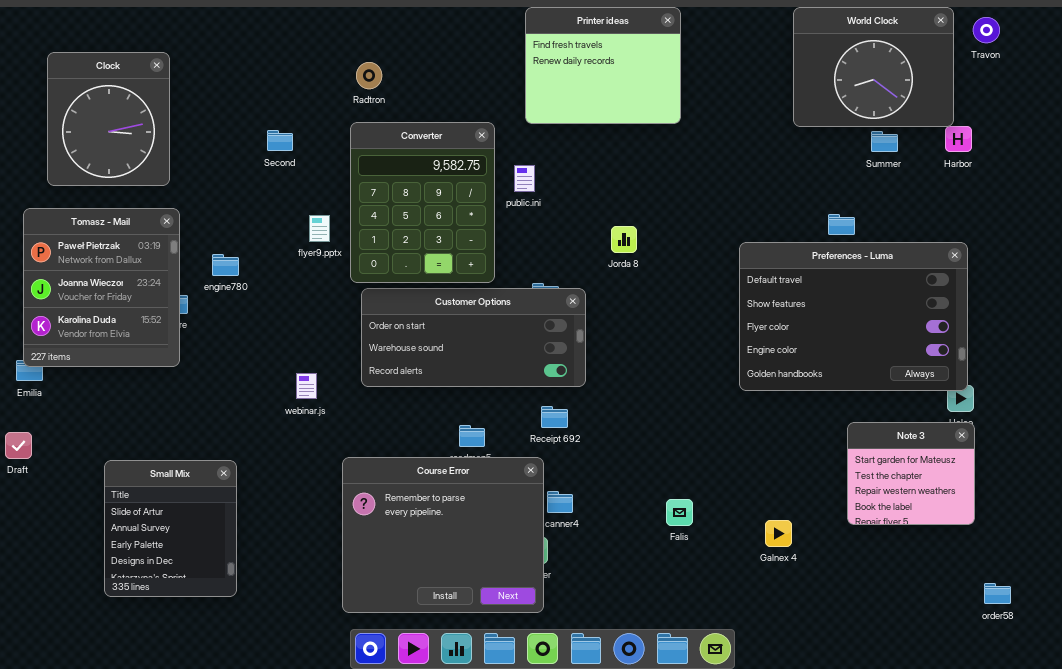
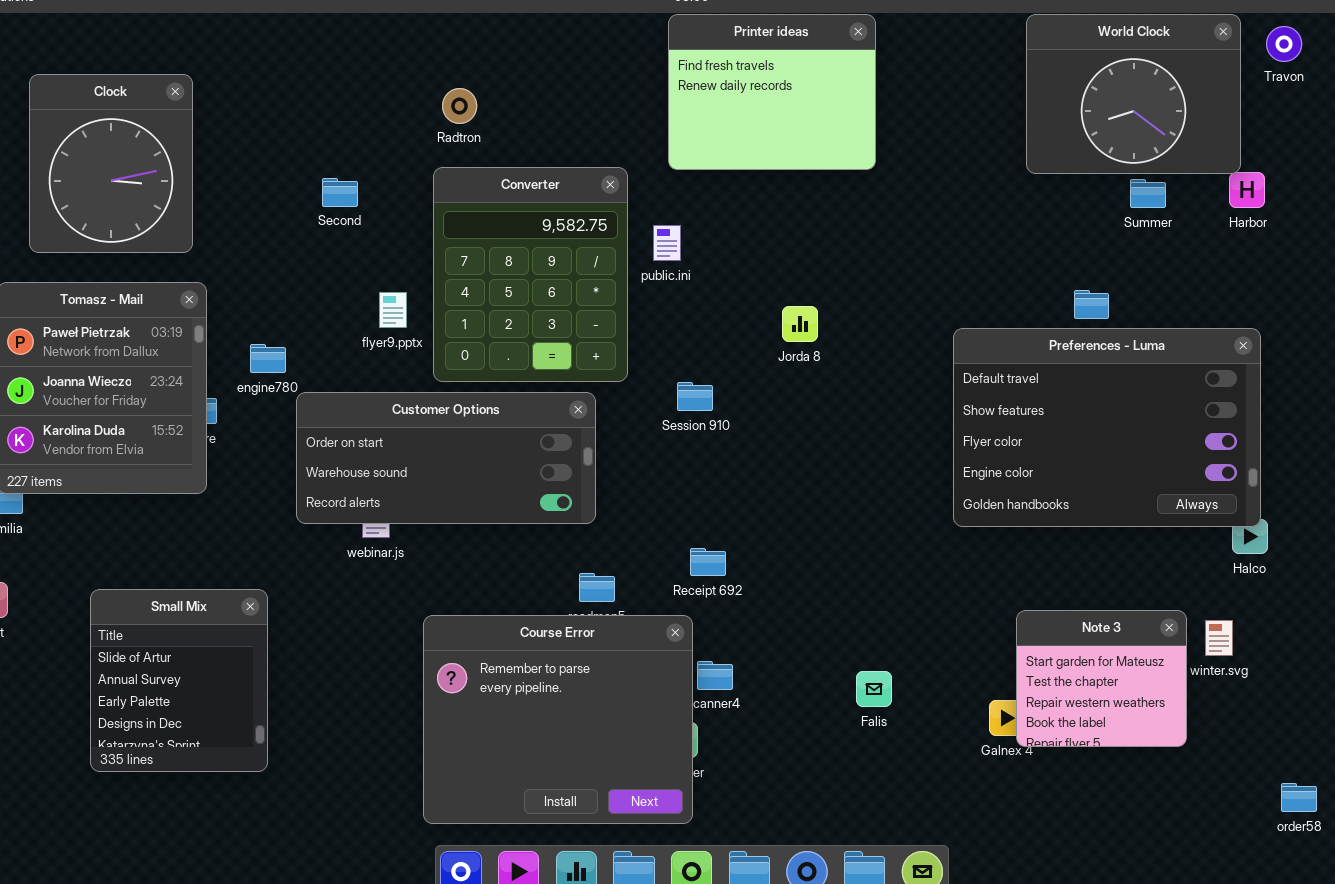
Customer Options: [361,288,586,387] -> [296,392,596,524], moved
Note 3: [847,422,975,525] -> [1016,610,1187,747], moved
Small Mix: [104,460,237,597] -> [90,589,268,772], moved

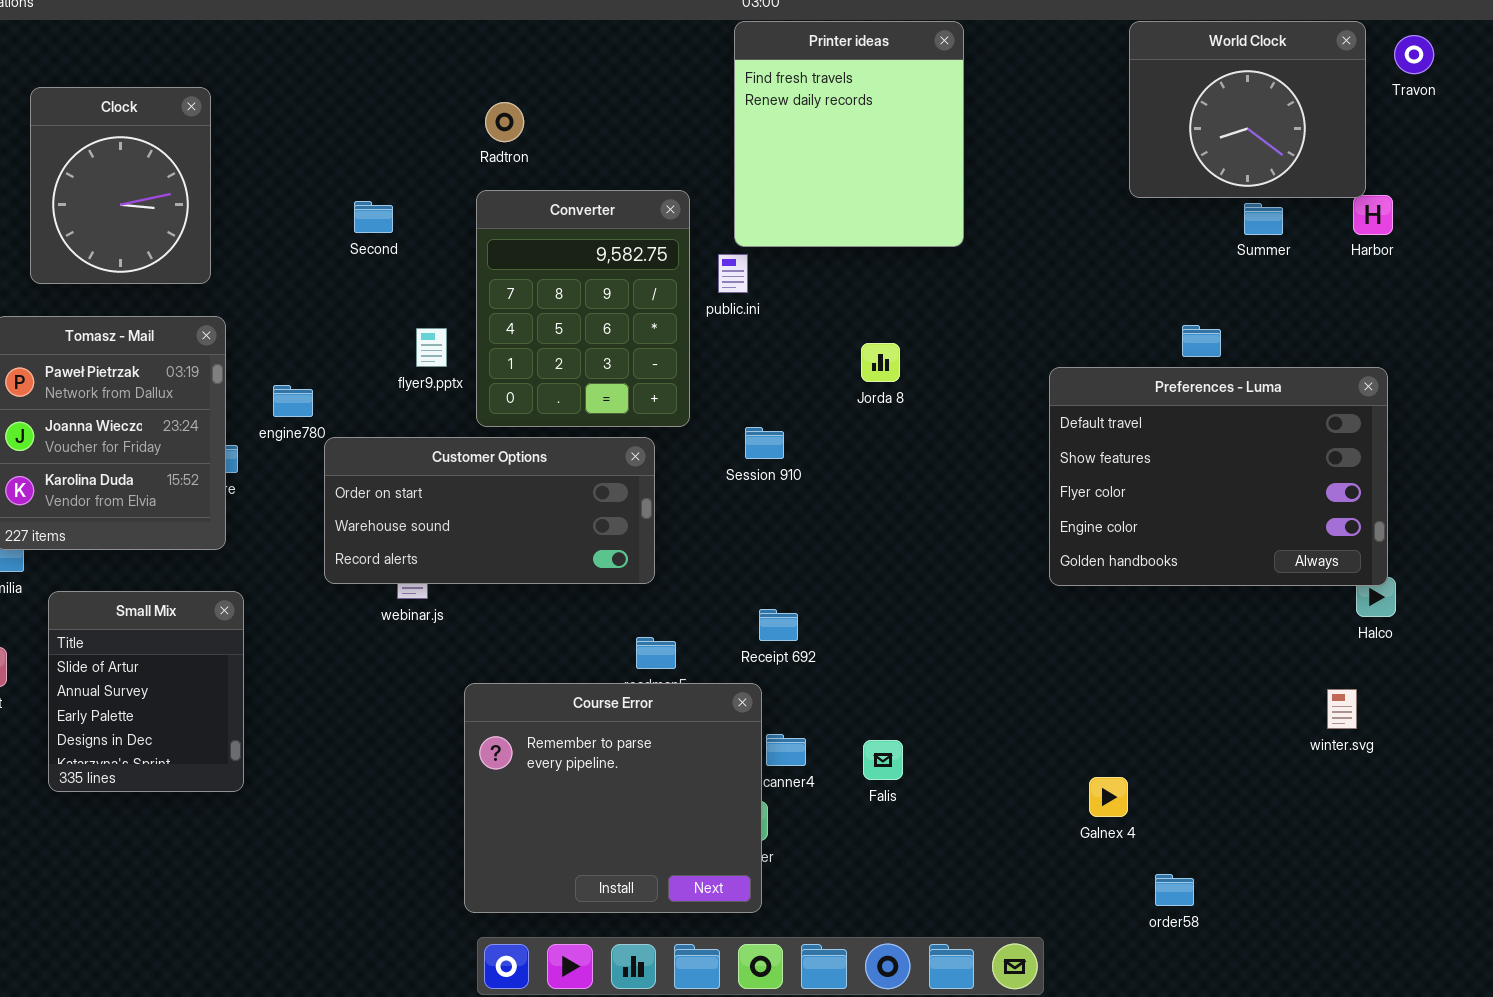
Printer ideas: [668,14,876,170] -> [734,21,964,247], resized
Small Mix: [90,589,268,772] -> [48,591,244,792], moved
Note 3: [1016,610,1187,747] -> none, closed
Falis: [856,671,892,707] -> [863,740,903,780], moved
order58: [1281,783,1317,812] -> [1155,874,1194,906], moved

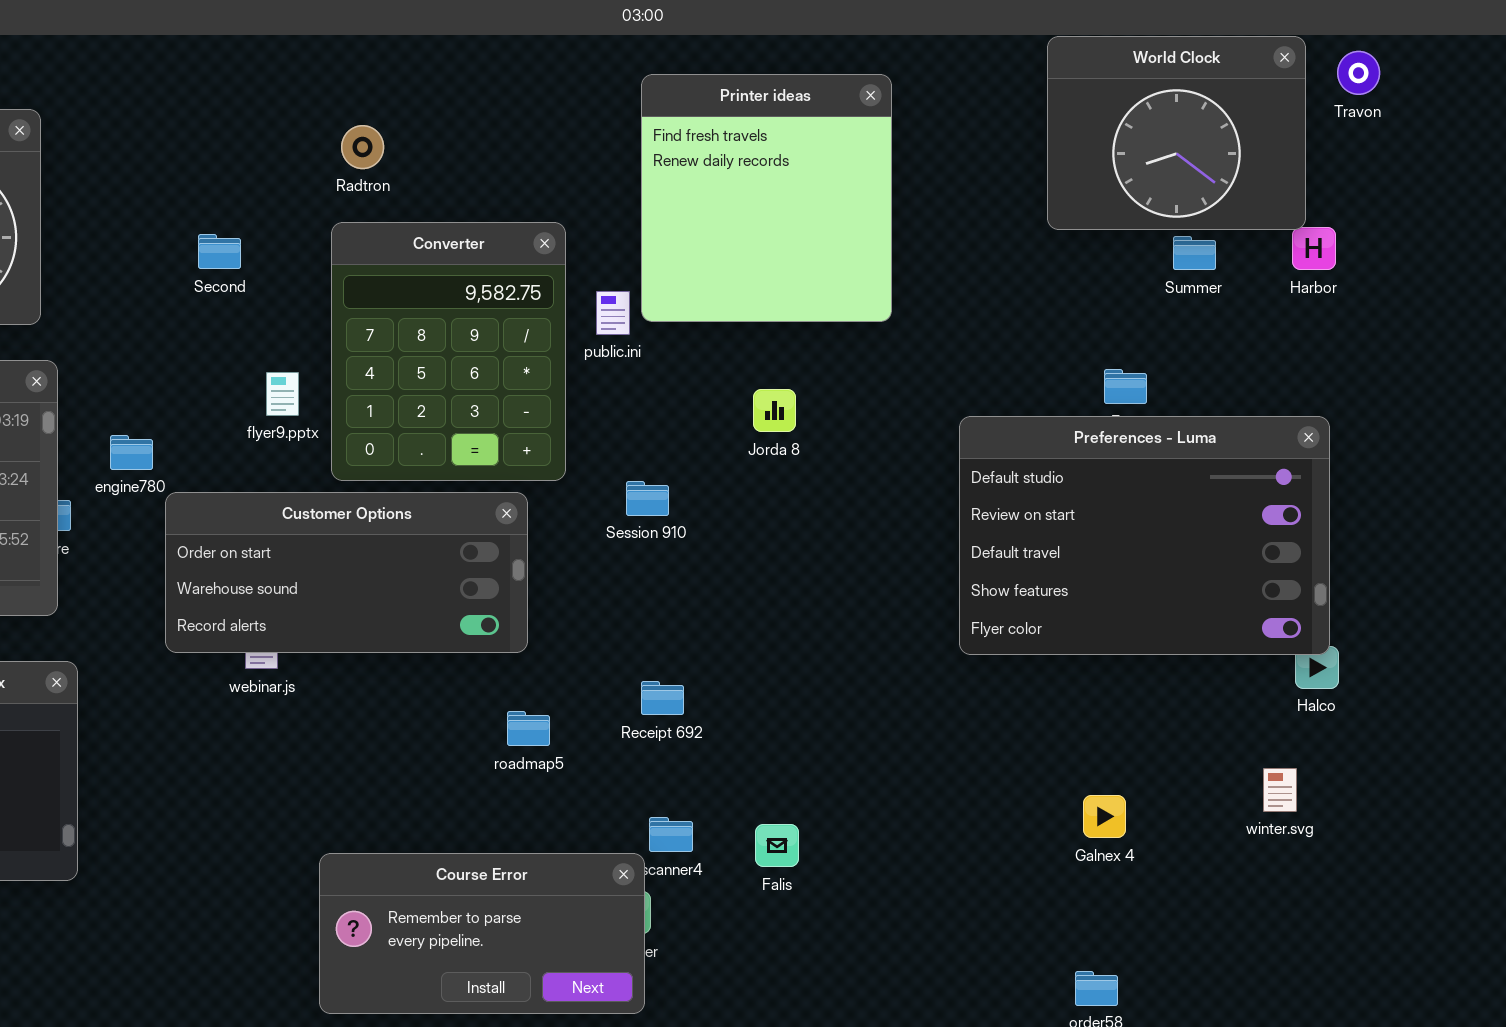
Printer ideas: [734,21,964,247] -> [641,74,892,322], moved
Preferences - Luma: [1049,367,1388,586] -> [959,416,1330,655], scrolled up 2 rows
Course Error: [464,683,762,913] -> [319,853,645,1014], resized
Galnex 4: [1089,777,1128,817] -> [1083,795,1126,838], moved

